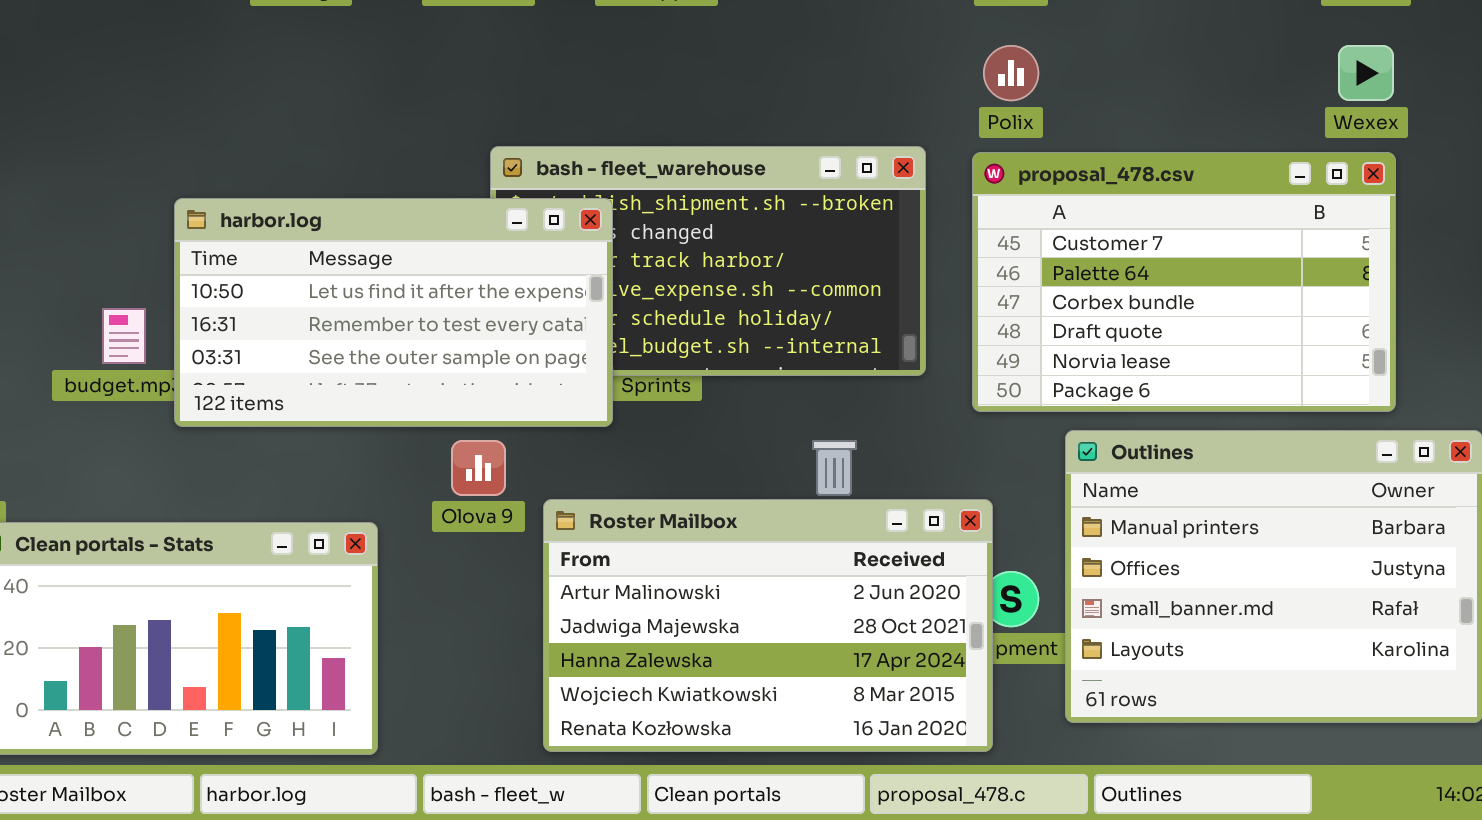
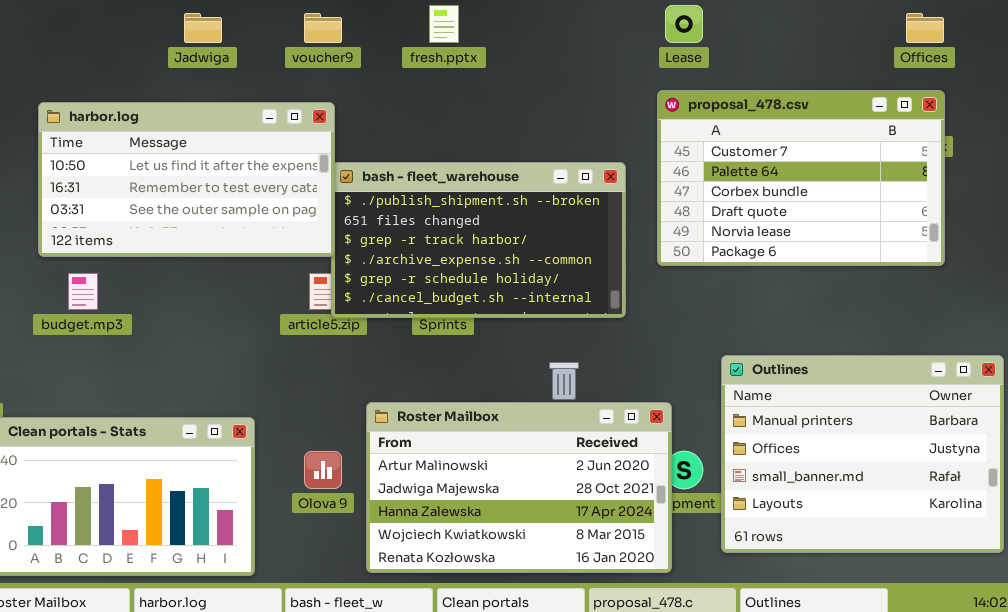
proposal_478.csv: [972,152,1396,412] -> [657,90,945,266], moved
harbor.log: [174,198,613,427] -> [38,102,335,257], moved
Olova 9: [451,440,506,496] -> [304,451,342,489], moved

